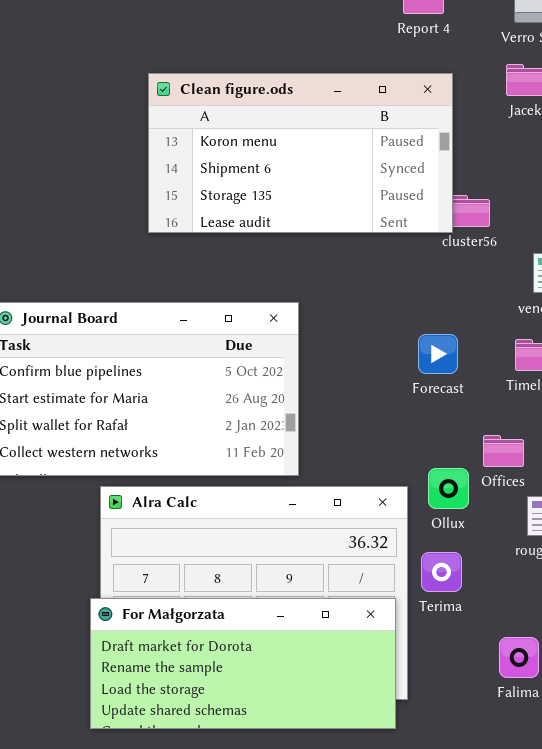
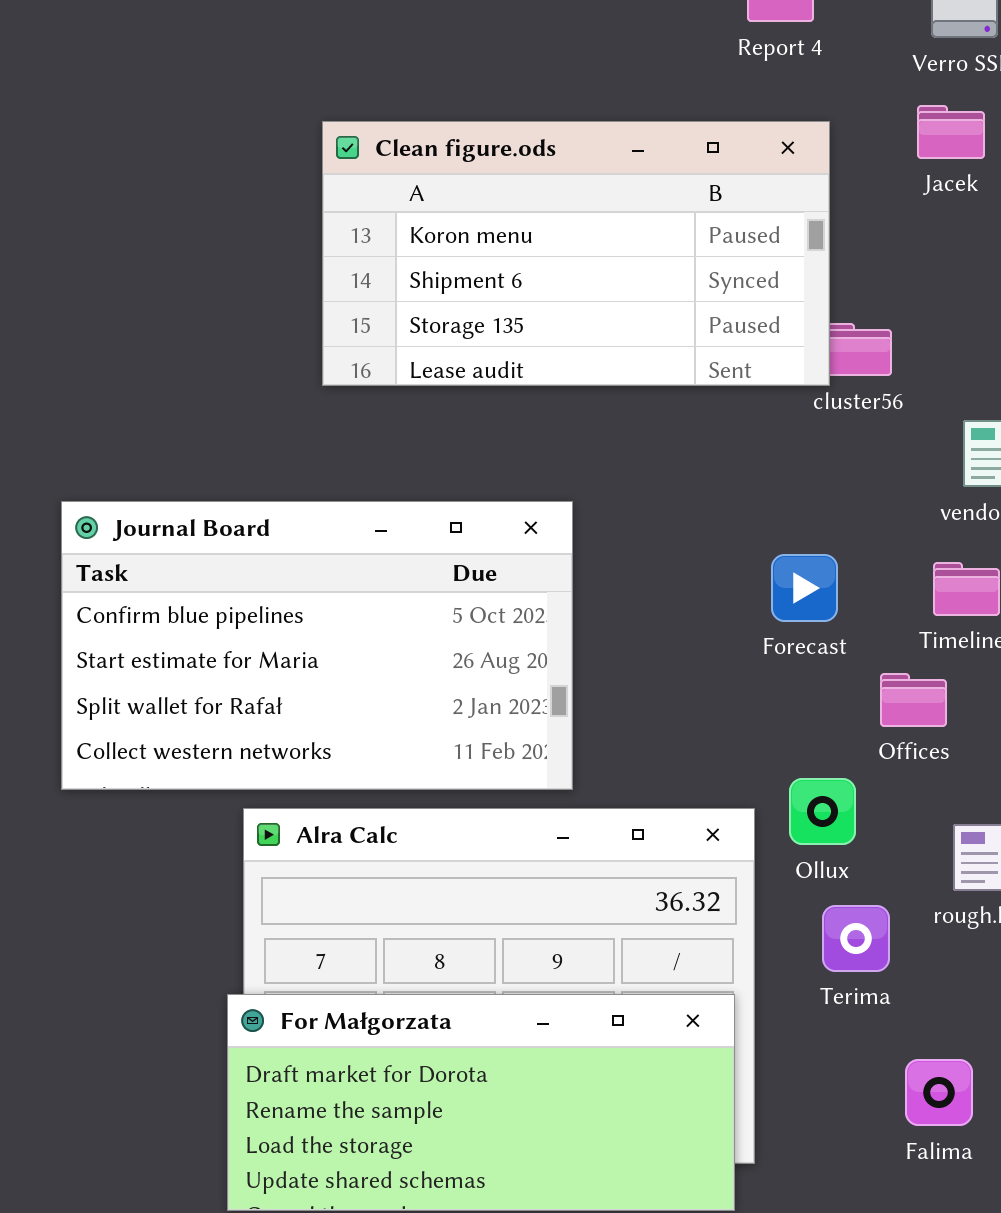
Offices: [483,435,524,467] -> [880,673,947,727], moved
Terima: [421,552,462,592] -> [822,905,890,972], moved

